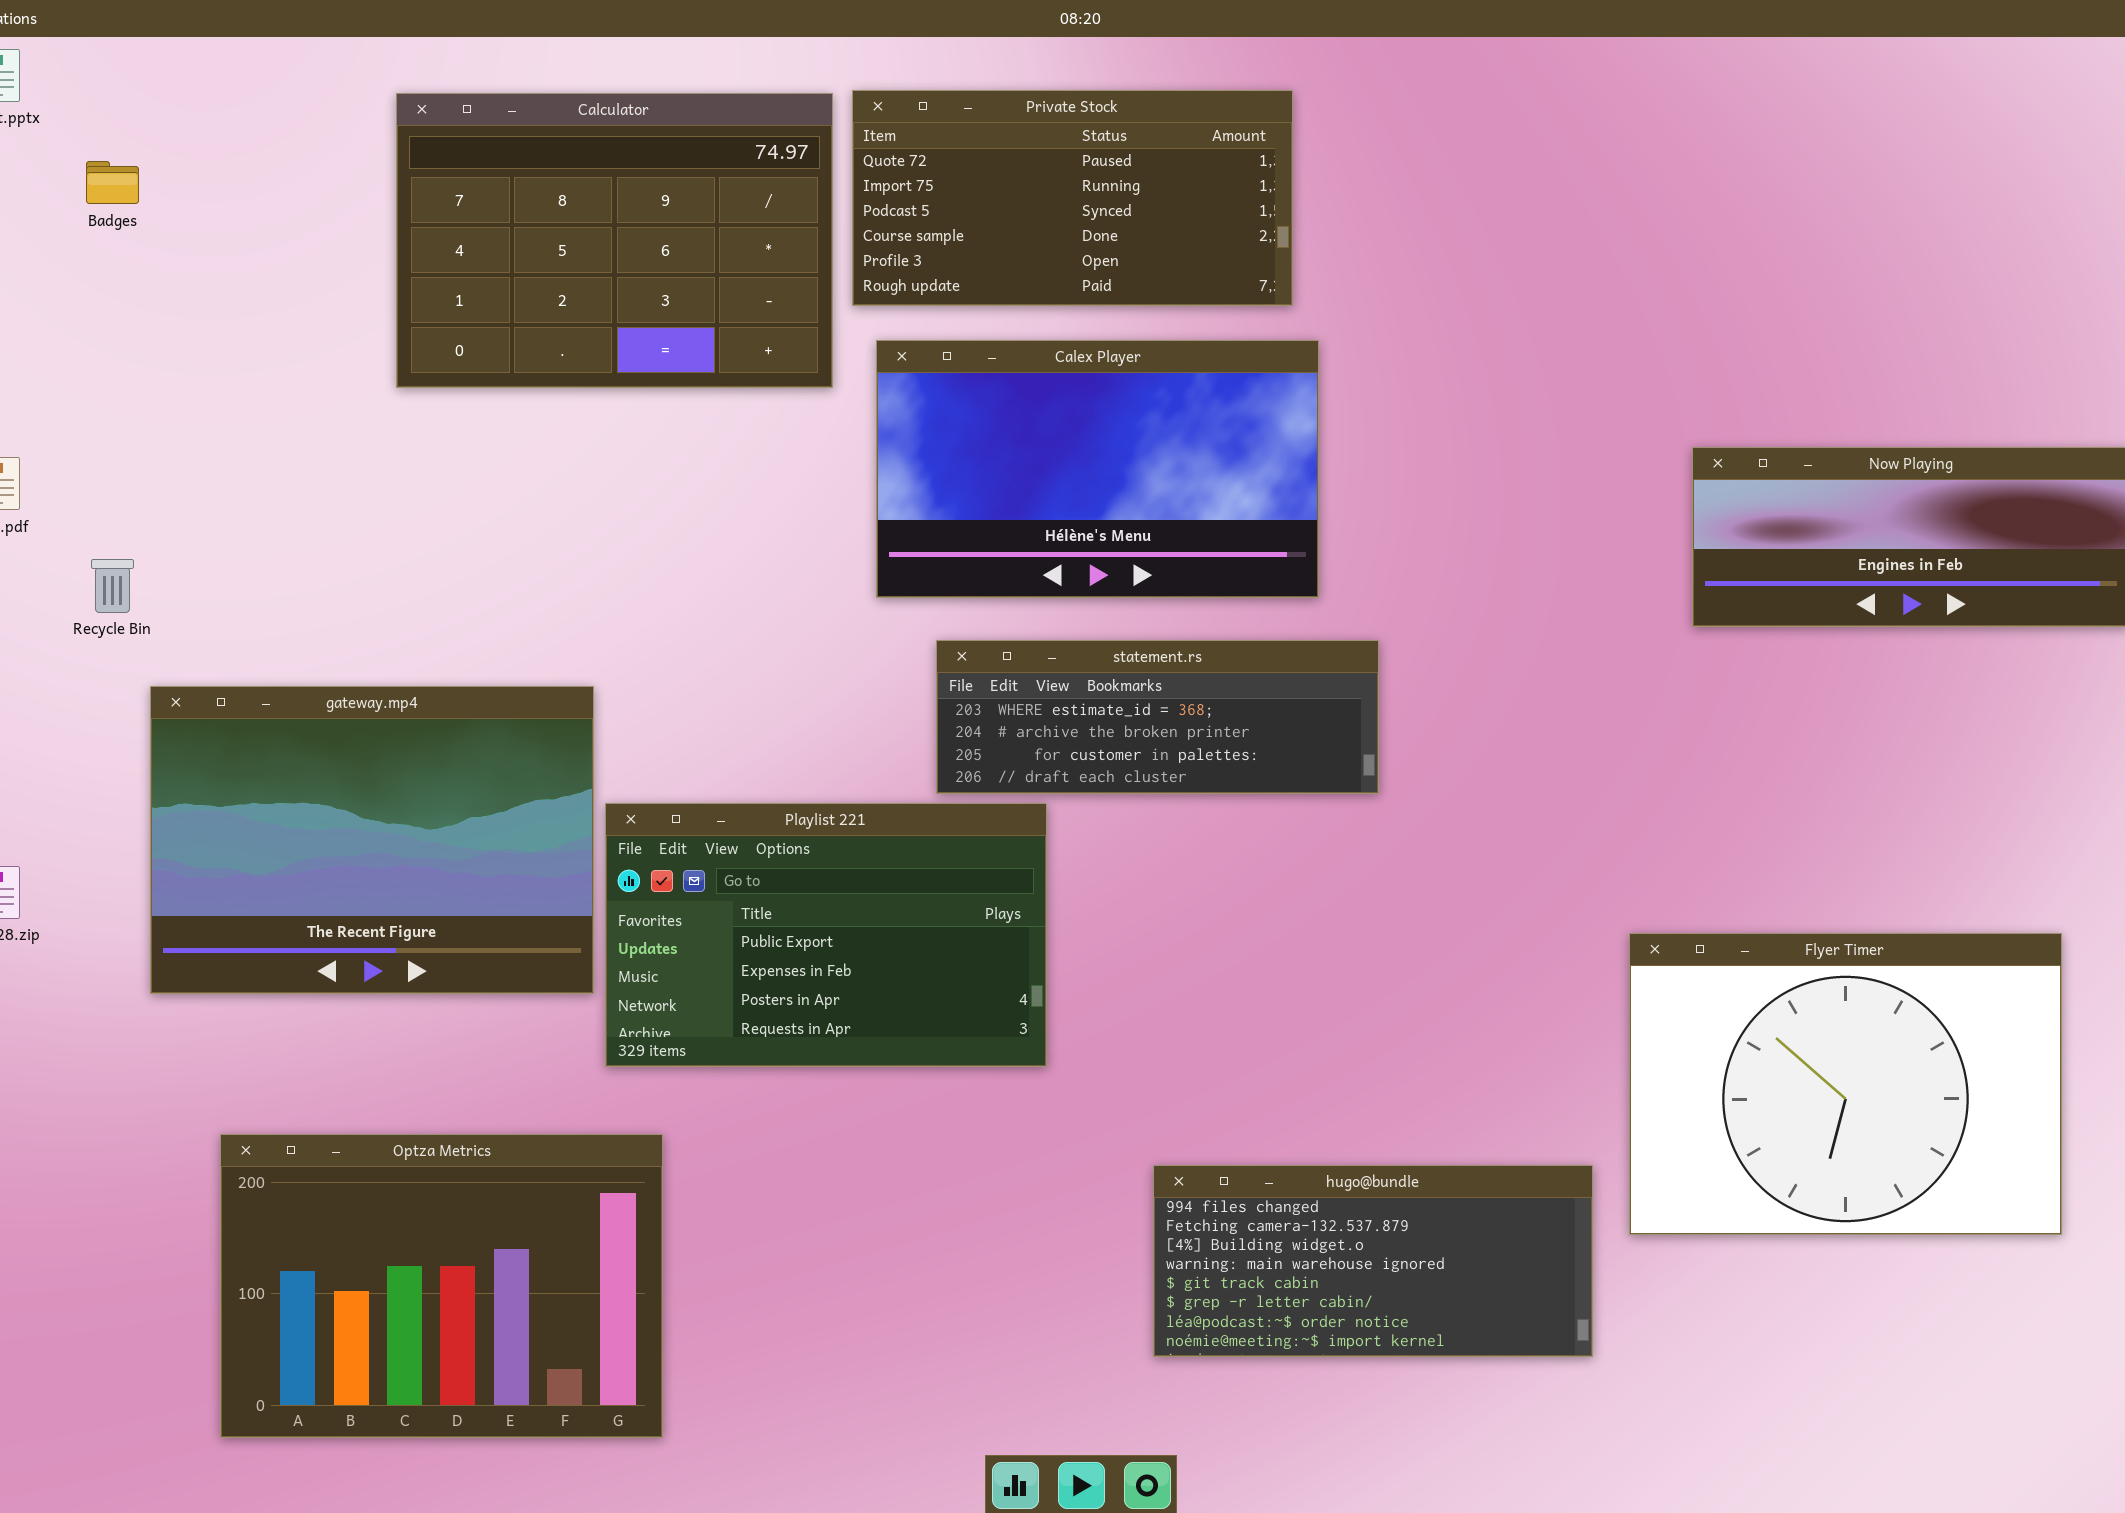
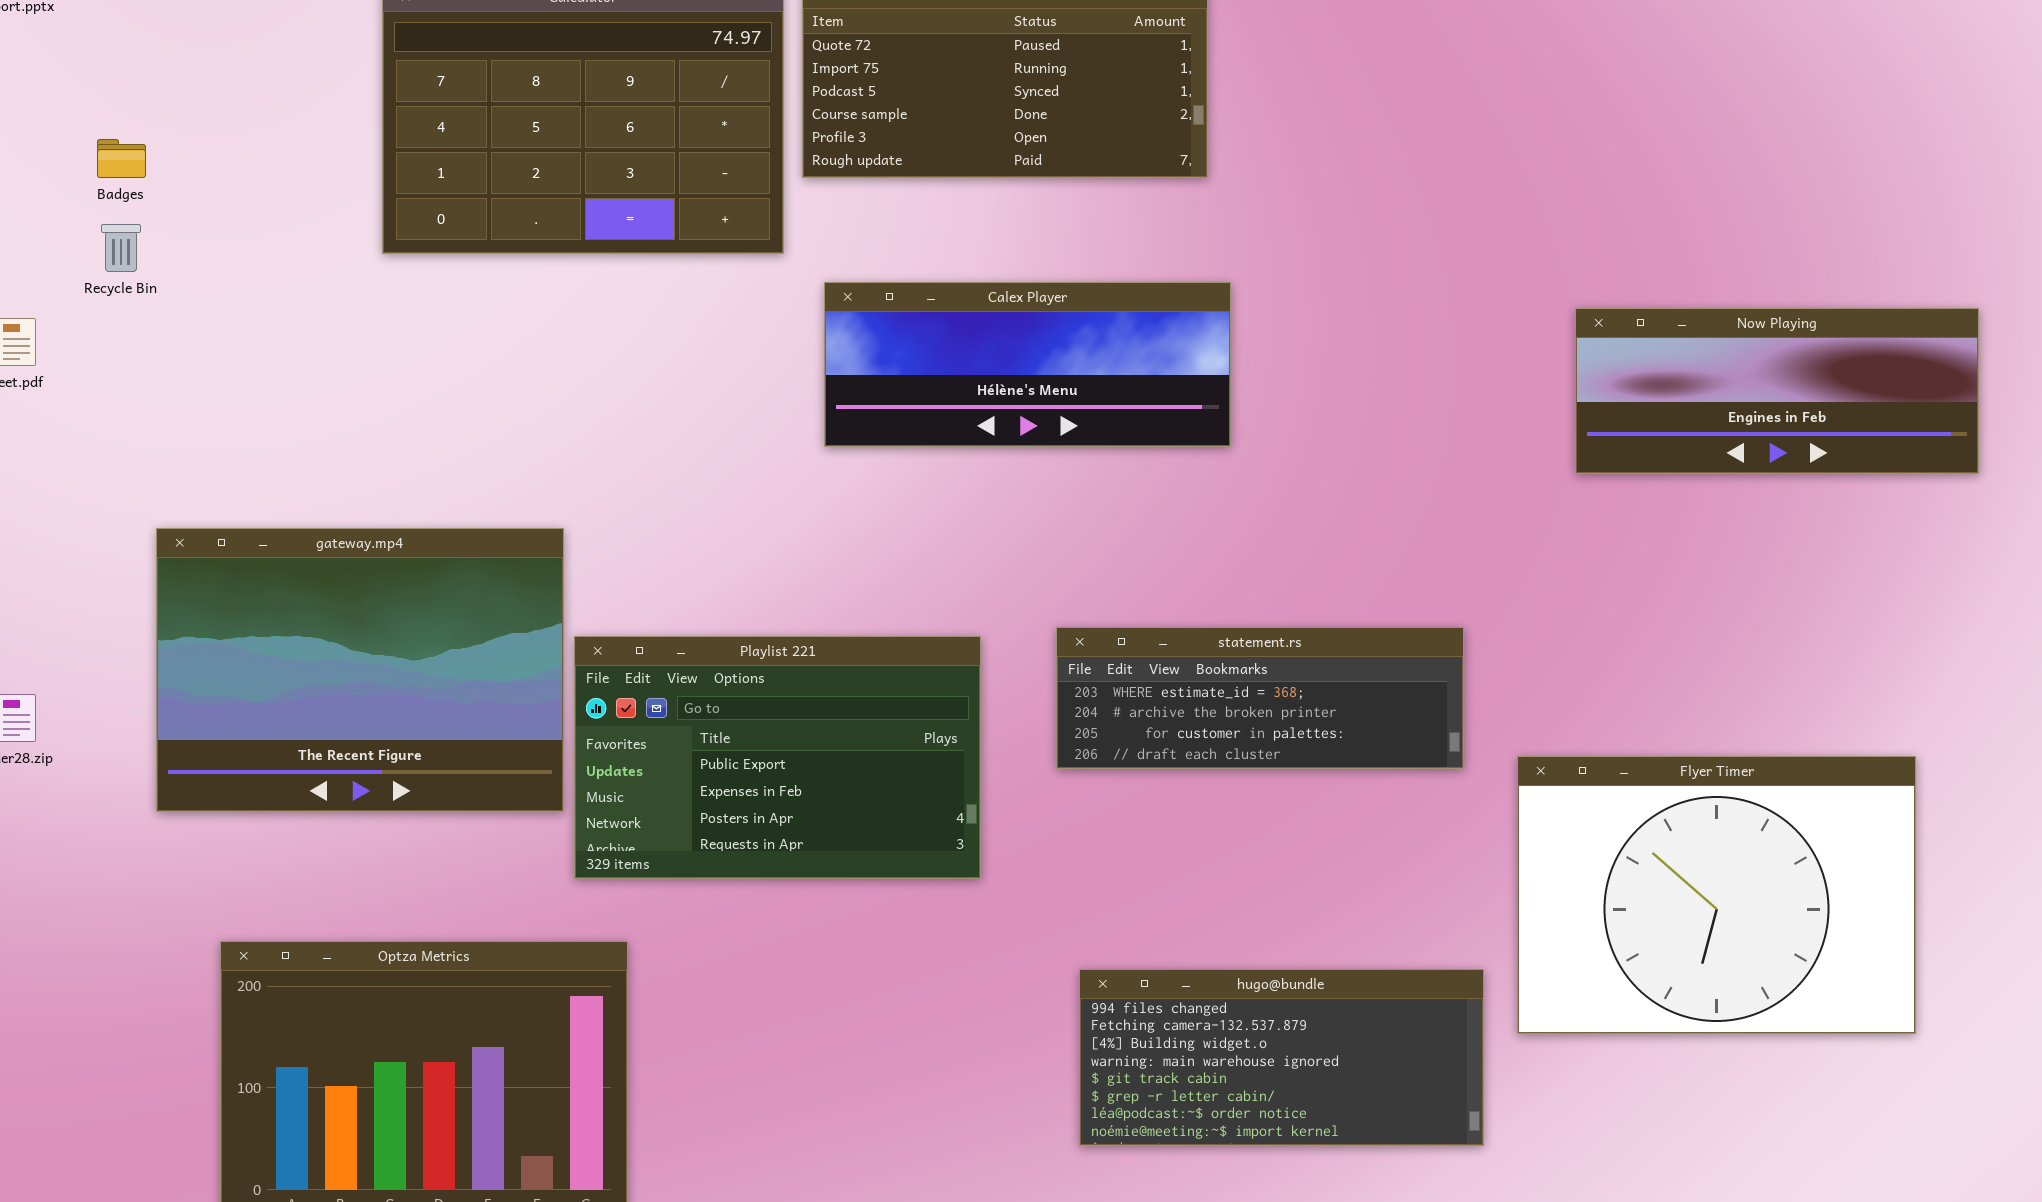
Badges: [86,161,139,204] -> [97,139,146,178], moved
Calex Player: [876,340,1319,598] -> [824,282,1231,447], resized
Recycle Bin: [91,559,134,613] -> [101,224,141,272], moved
statement.rs: [936,640,1379,794] -> [1056,627,1464,769], moved

